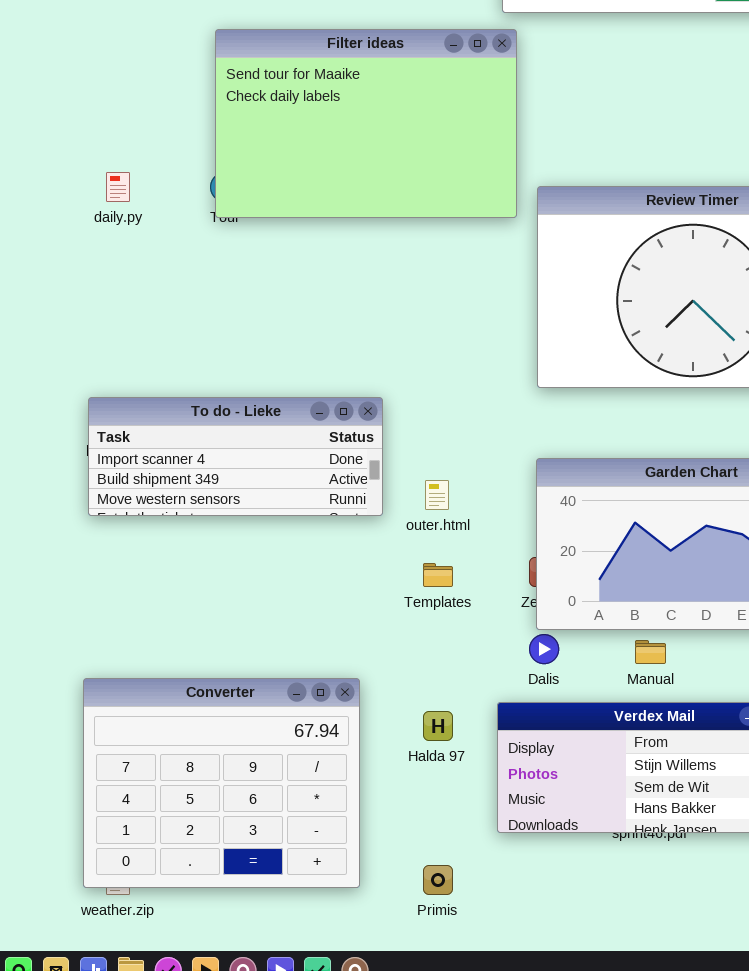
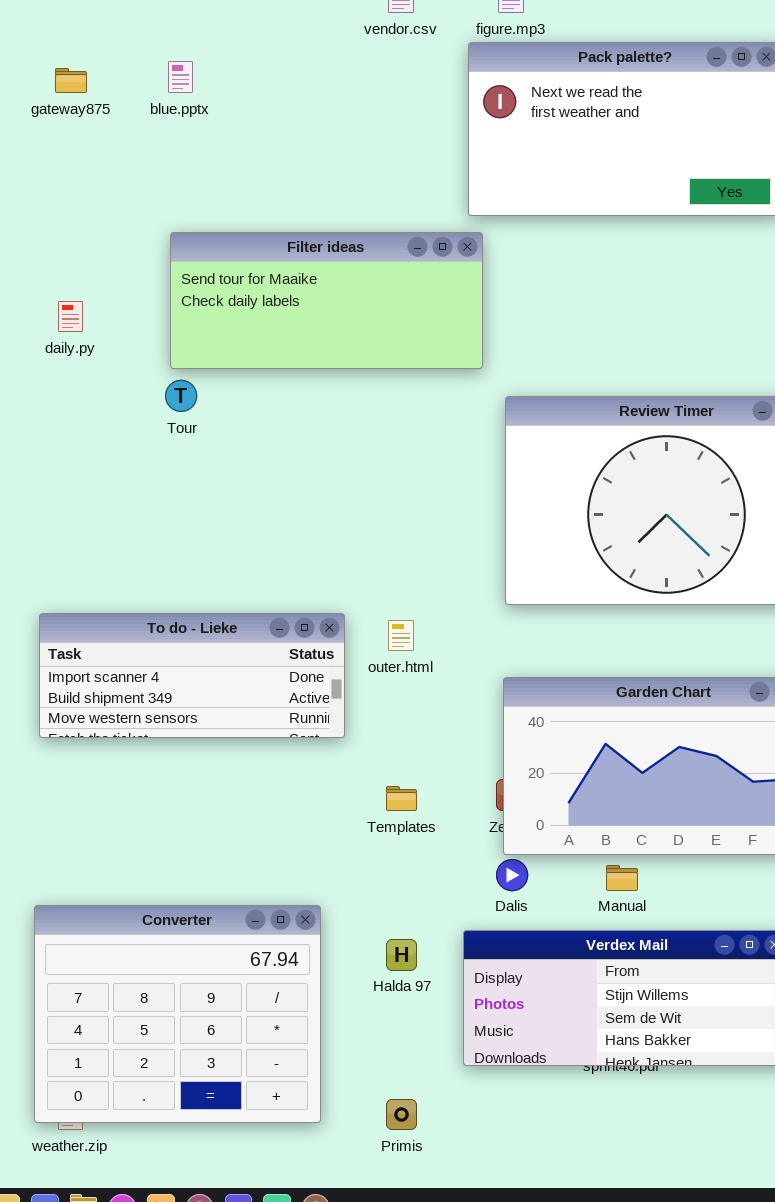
Filter ideas: [215,29,517,218] -> [170,232,483,369], resized
daily.py: [106,172,130,202] -> [58,301,83,332], moved
outer.html: [425,480,449,510] -> [388,620,414,651], moved

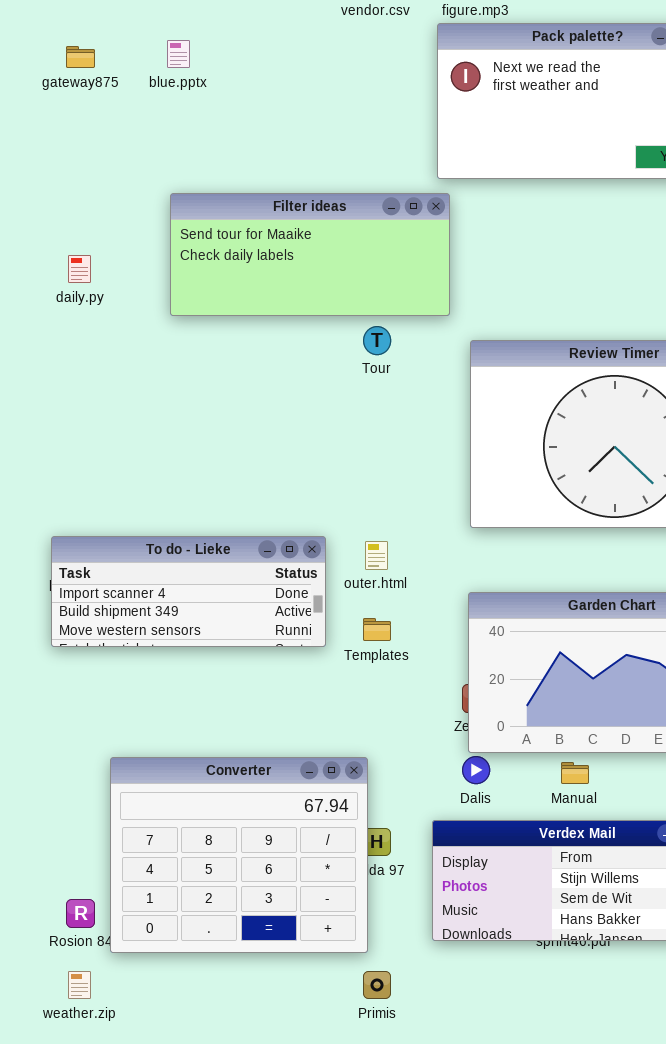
Tour: [165,380,197,412] -> [363,326,391,355], moved
Templates: [386,786,417,811] -> [363,618,391,641], moved
Converter: [34,905,321,1123] -> [110,757,368,953], moved

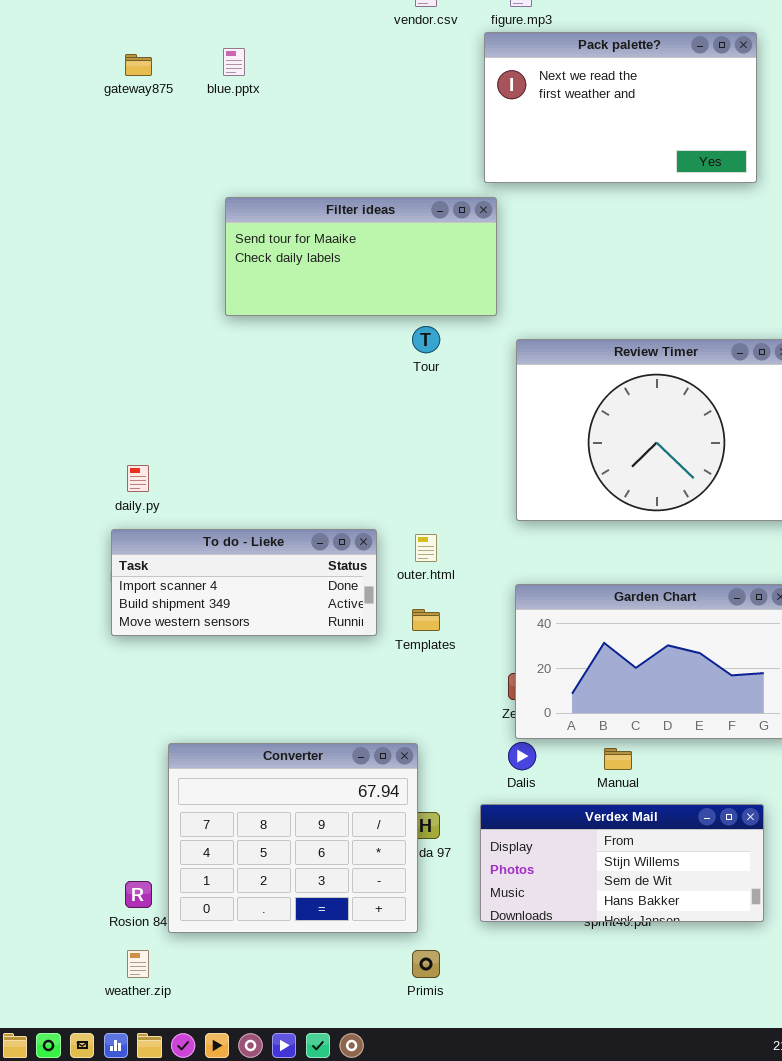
daily.py: [68,255,91,283] -> [127,465,149,492], moved

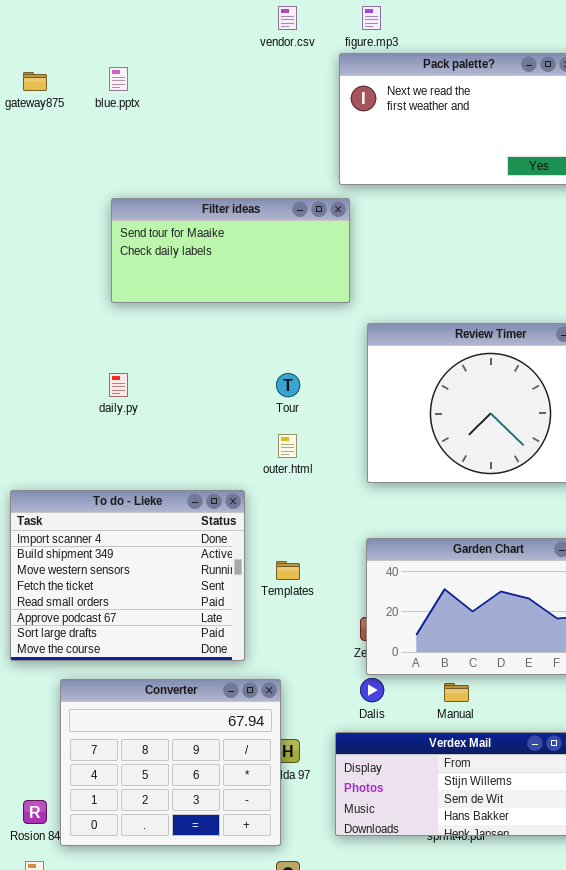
Tour: [412,326,440,353] -> [276,373,300,397], moved
daily.py: [127,465,149,492] -> [109,373,128,397], moved
To do - Lieke: [111,529,377,636] -> [10,490,245,661], resized
outer.html: [415,534,437,562] -> [278,434,297,458], moved

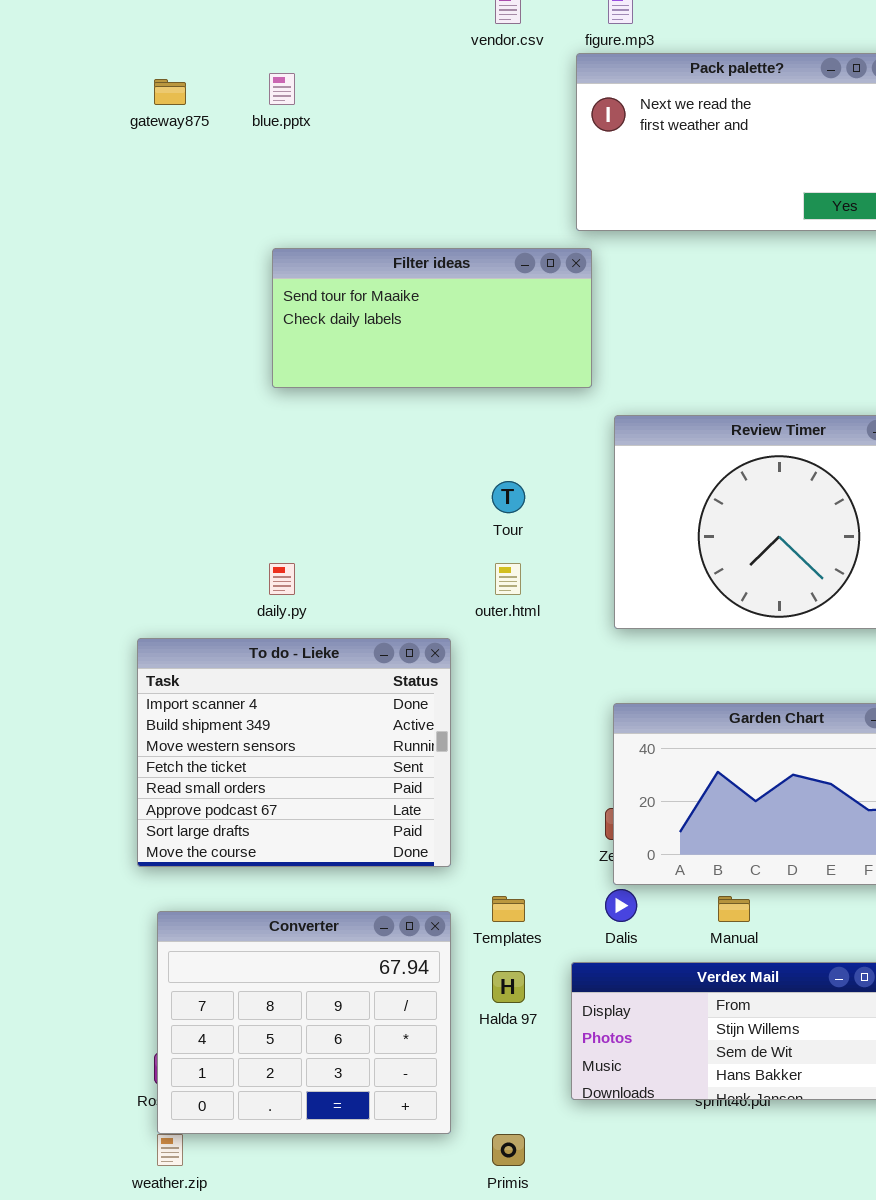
daily.py: [109,373,128,397] -> [269,563,295,595], moved
Templates: [276,561,300,580] -> [492,896,525,922], moved
Converter: [60,679,281,846] -> [157,911,451,1134], moved

